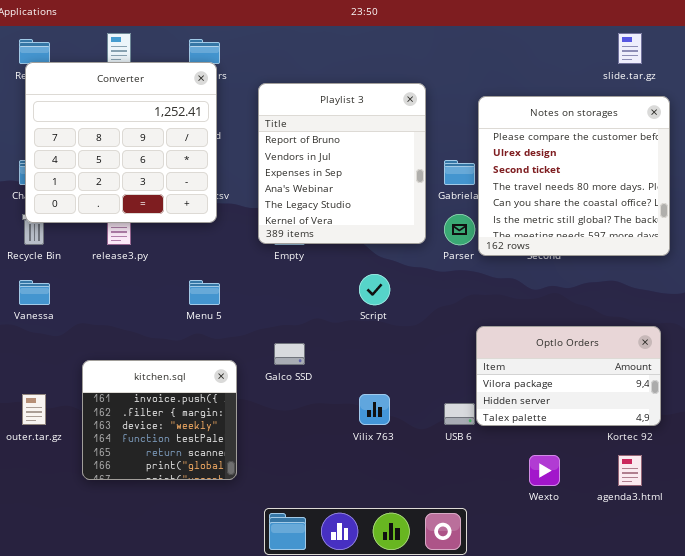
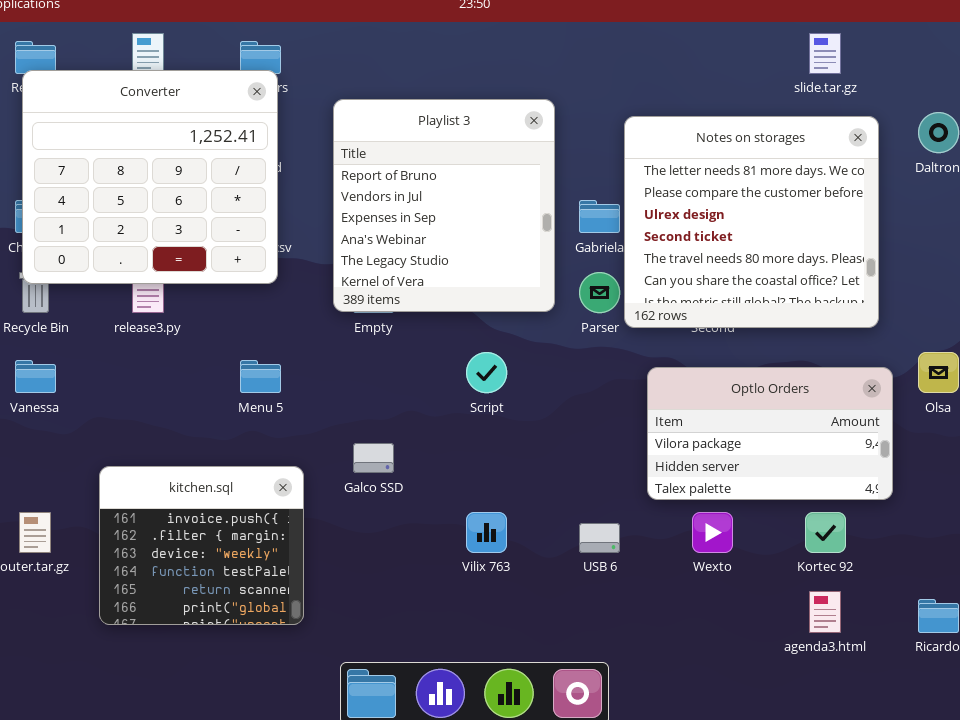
Notes on storages: [478,96,670,256] -> [624,116,879,328], scrolled up 1 row
Optlo Orders: [476,326,661,426] -> [647,367,893,500], moved
Wexto: [529,455,560,486] -> [692,512,733,553], moved

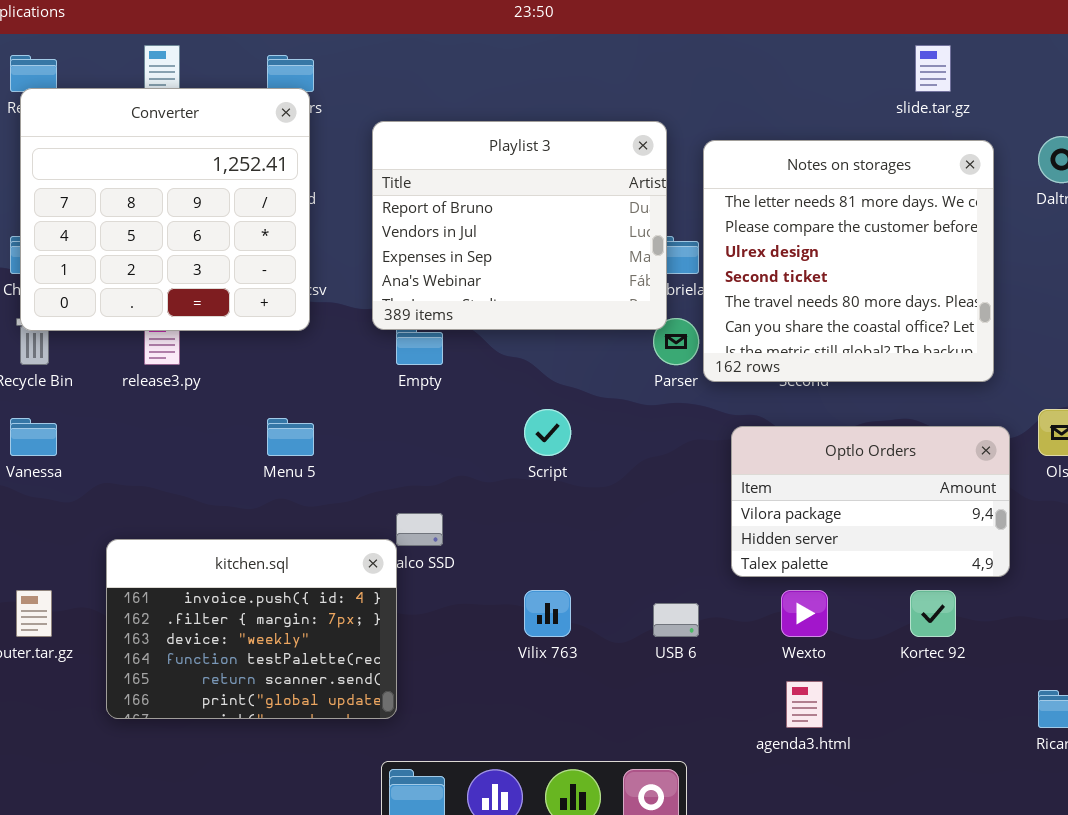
Playlist 3: [333,99,555,312] -> [372,121,667,330], resized
kitchen.sql: [99,466,304,625] -> [106,539,397,719], resized
agenda3.html: [809,591,841,633] -> [786,681,823,728], moved

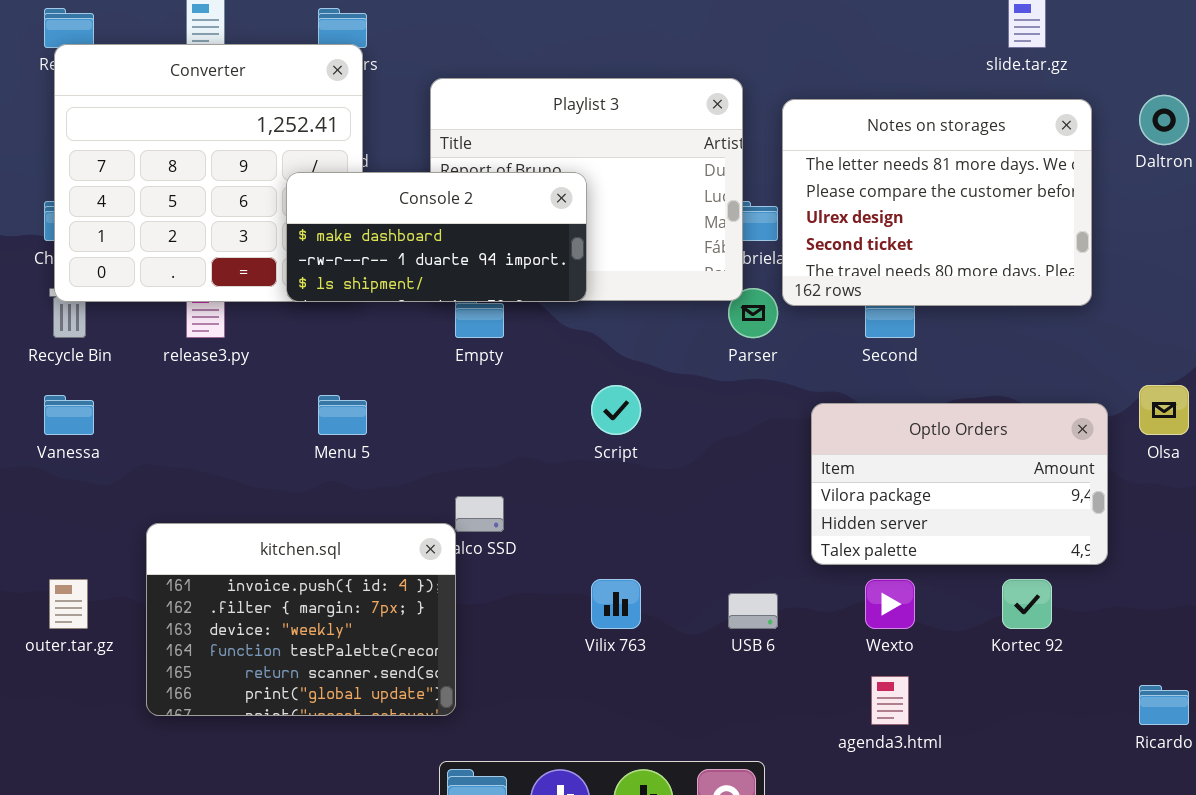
Notes on storages: [703,140,994,382] -> [782,99,1092,306], resized
Console 2: none -> [286,172,587,302], opened

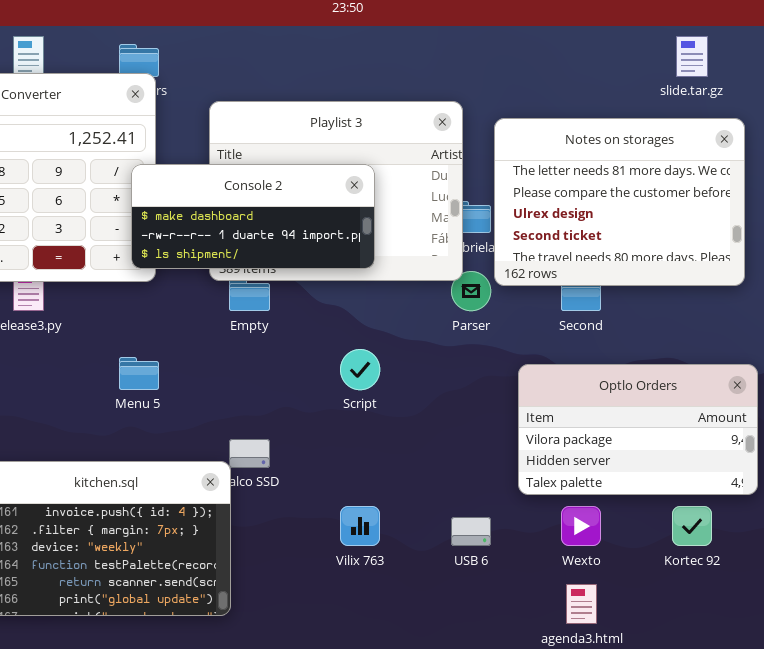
Console 2: [286,172,587,302] -> [131,164,375,269], moved

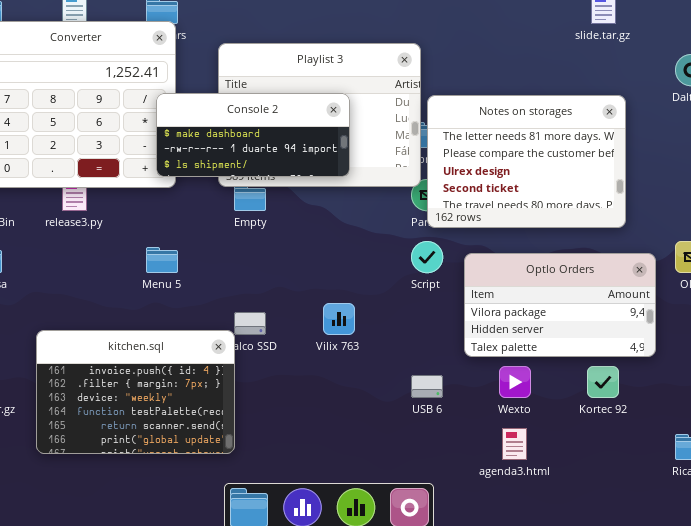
Notes on storages: [494,118,745,286] -> [427,95,626,228], moved
Script: [340,349,380,390] -> [411,241,443,273], moved
Vilix 763: [340,506,380,546] -> [323,303,355,335], moved

